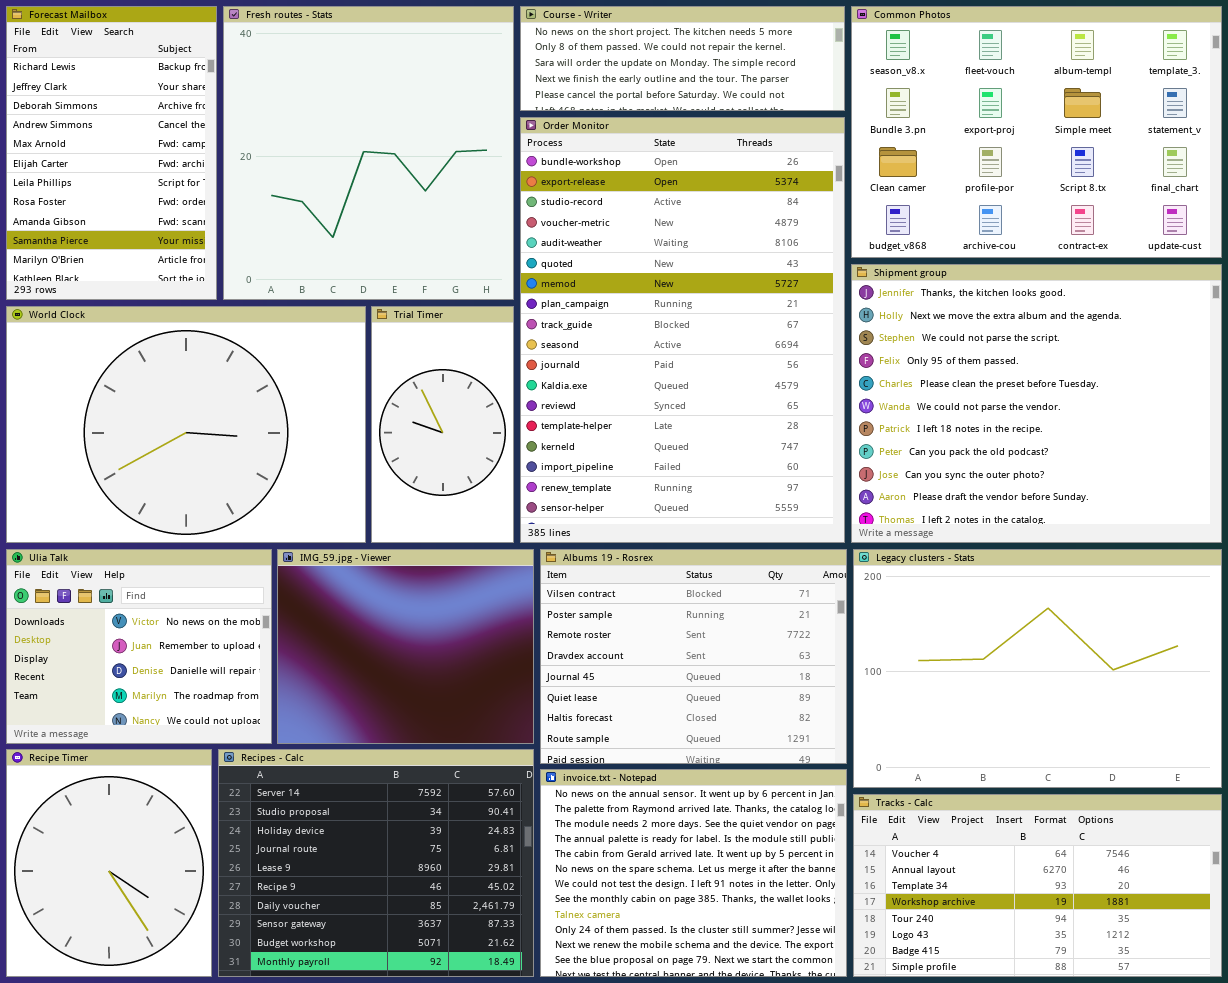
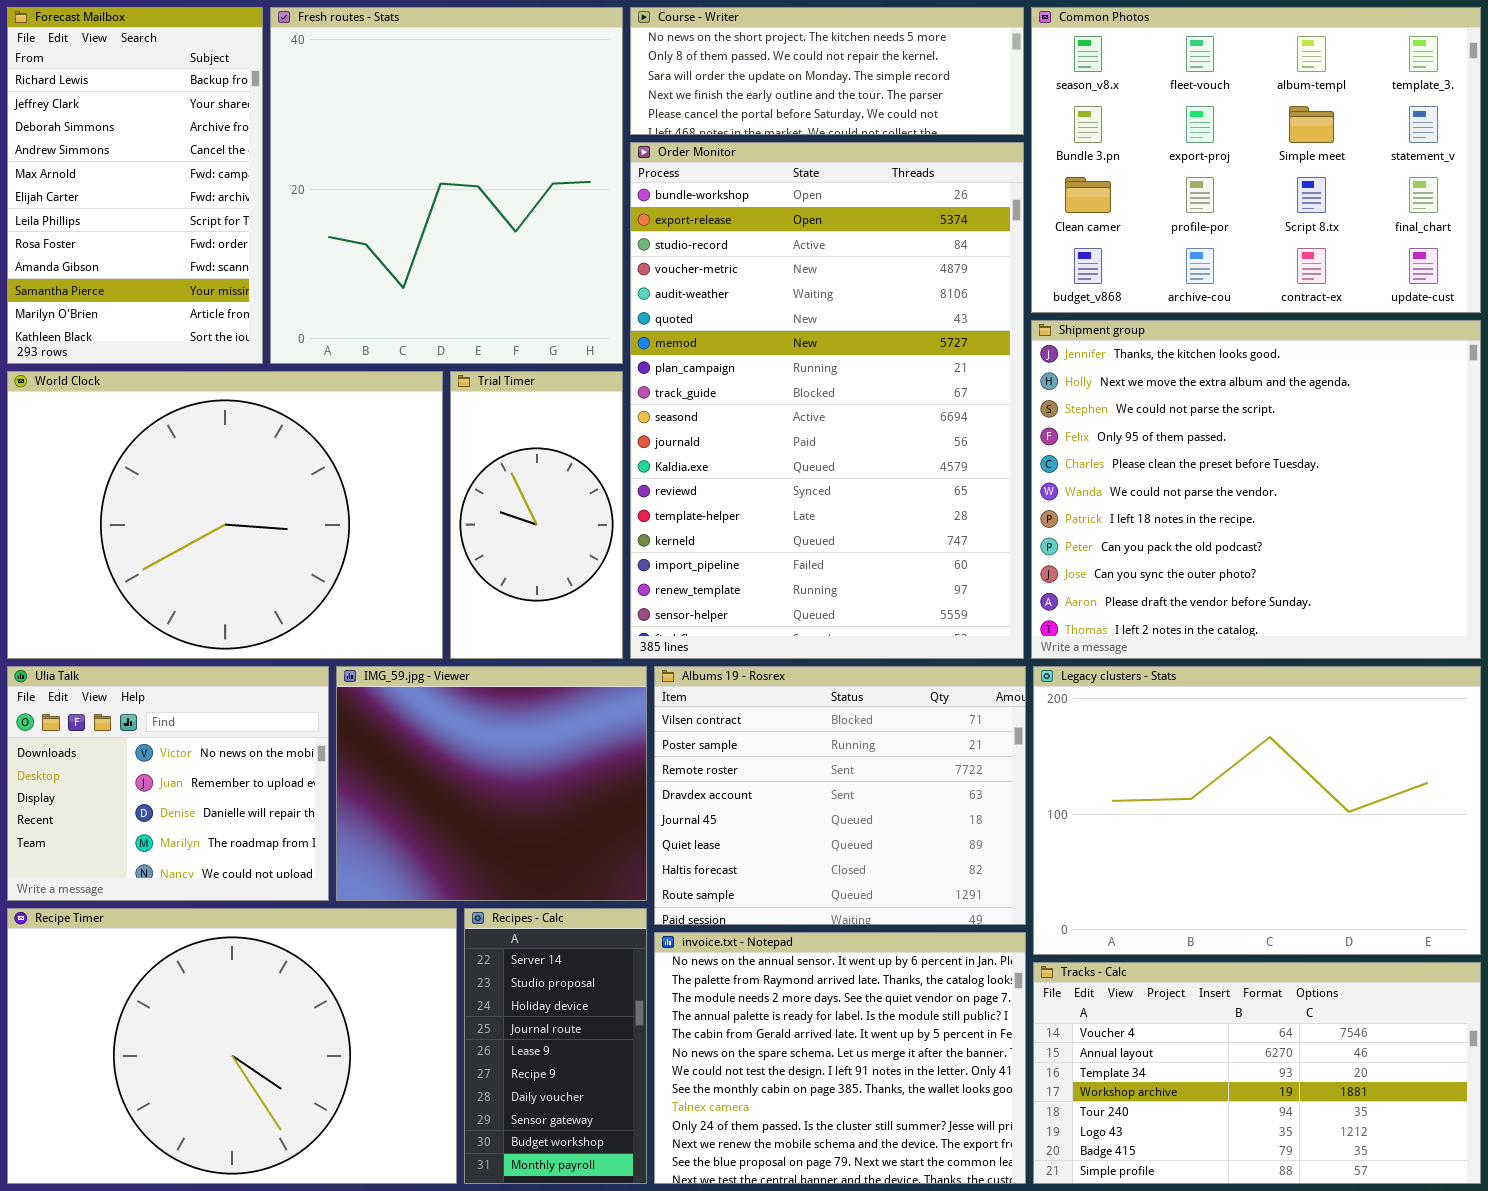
Recipe Timer: [6,749,212,977] -> [7,908,457,1184], resized
Recipes - Calc: [218,749,534,977] -> [464,908,647,1184], resized

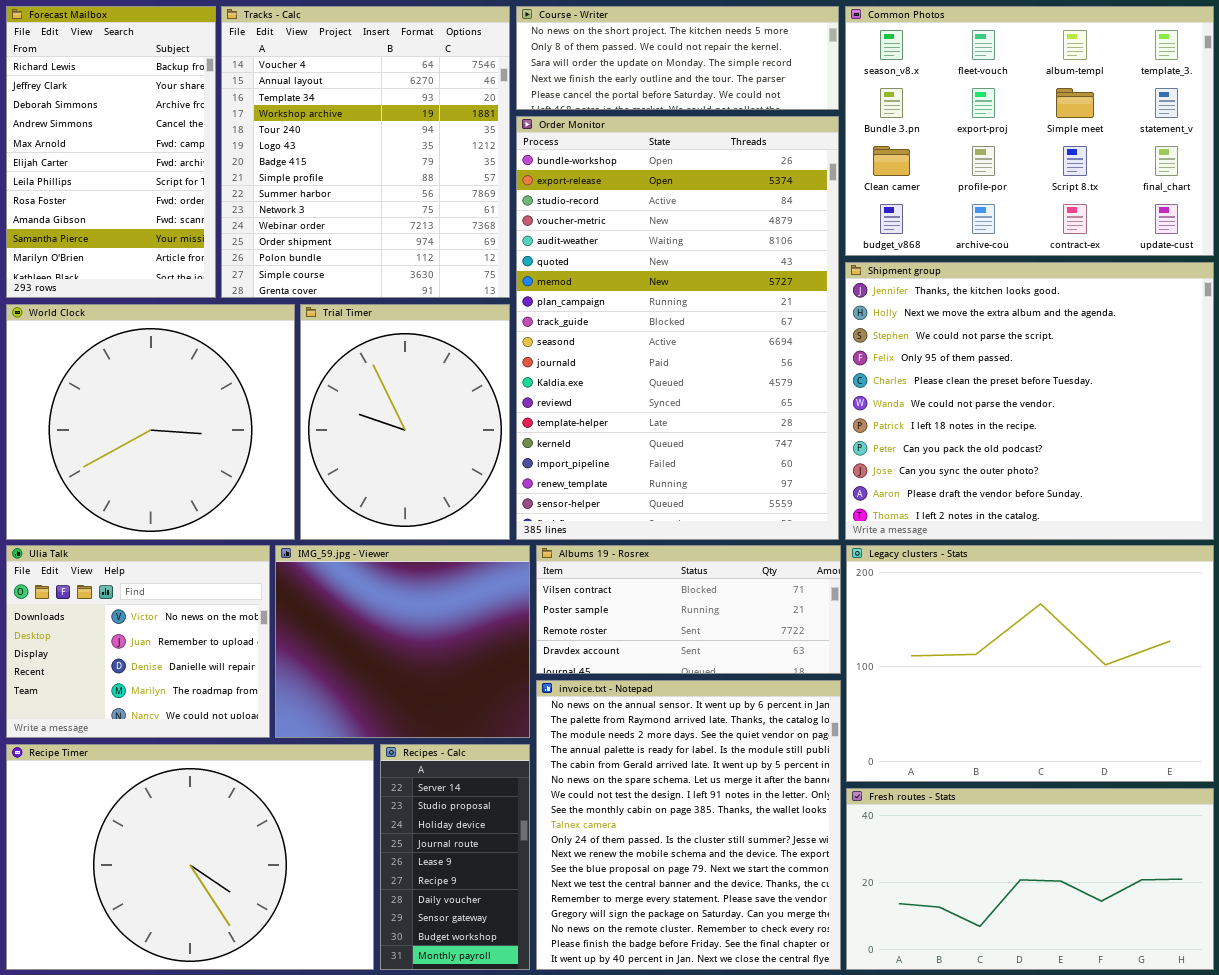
Fresh routes - Stats: [270,7,623,364] -> [846,788,1214,970], moved, resized
World Clock: [7,371,443,659] -> [6,304,295,540], resized
Trial Timer: [450,371,623,659] -> [300,304,510,540], resized
Albums 19 - Rosrex: [654,666,1026,925] -> [536,545,841,674], resized
invoice.txt - Notepad: [654,932,1026,1184] -> [536,680,841,970], resized
Tracks - Calc: [1033,962,1481,1184] -> [221,6,510,298], moved, resized

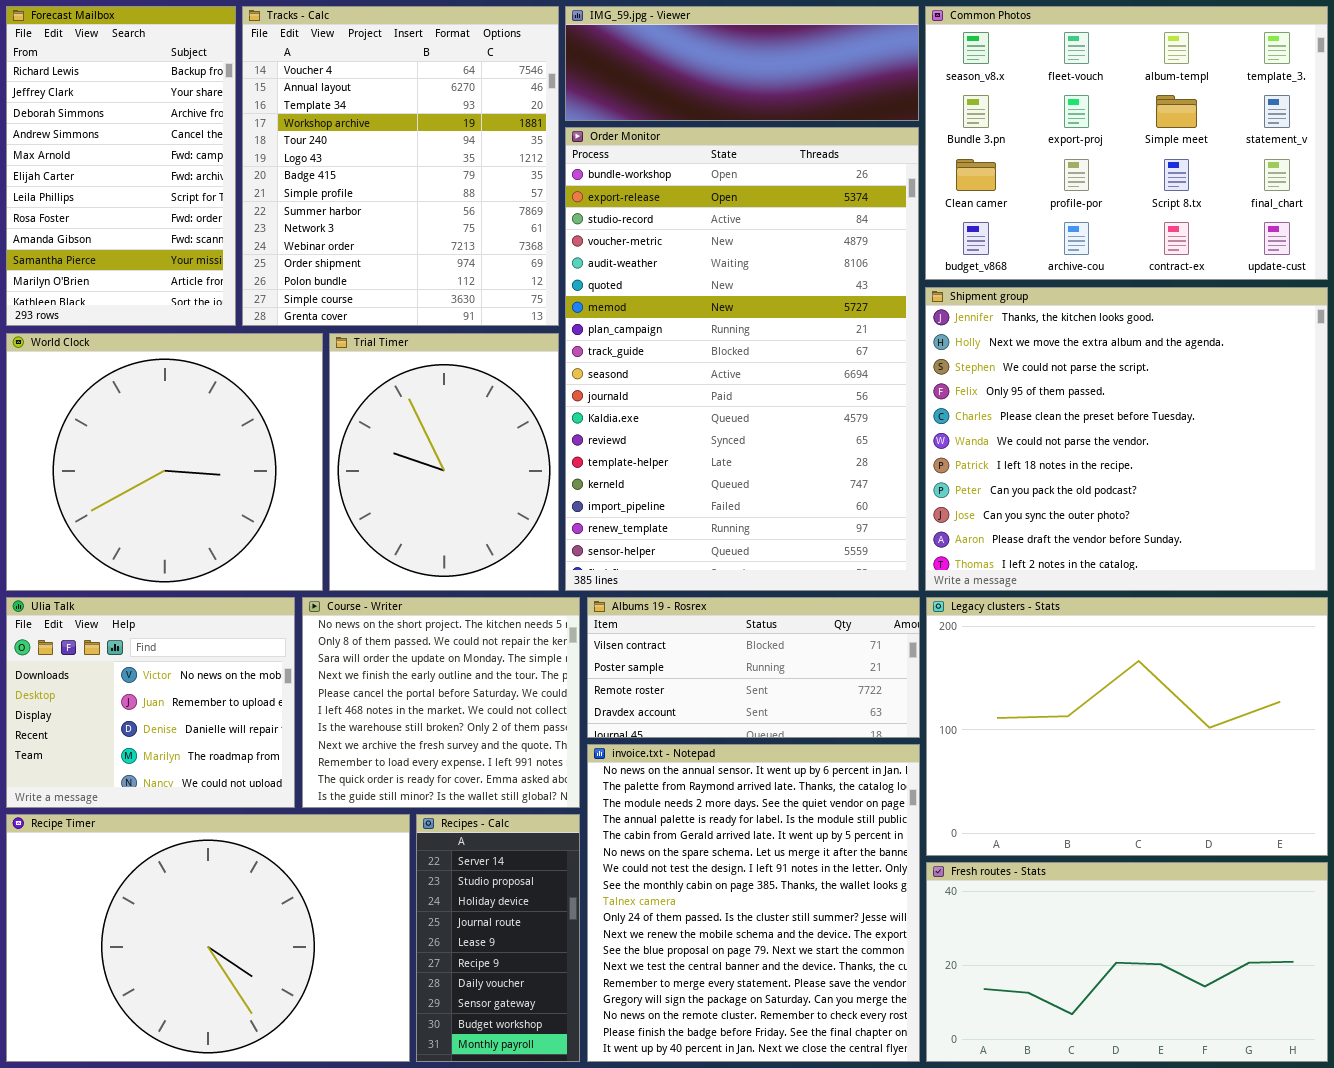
Course - Writer: [516,6,839,110] -> [302,597,580,808], moved, resized
IMG_59.jpg - Viewer: [275,545,530,738] -> [565,6,919,121], moved, resized

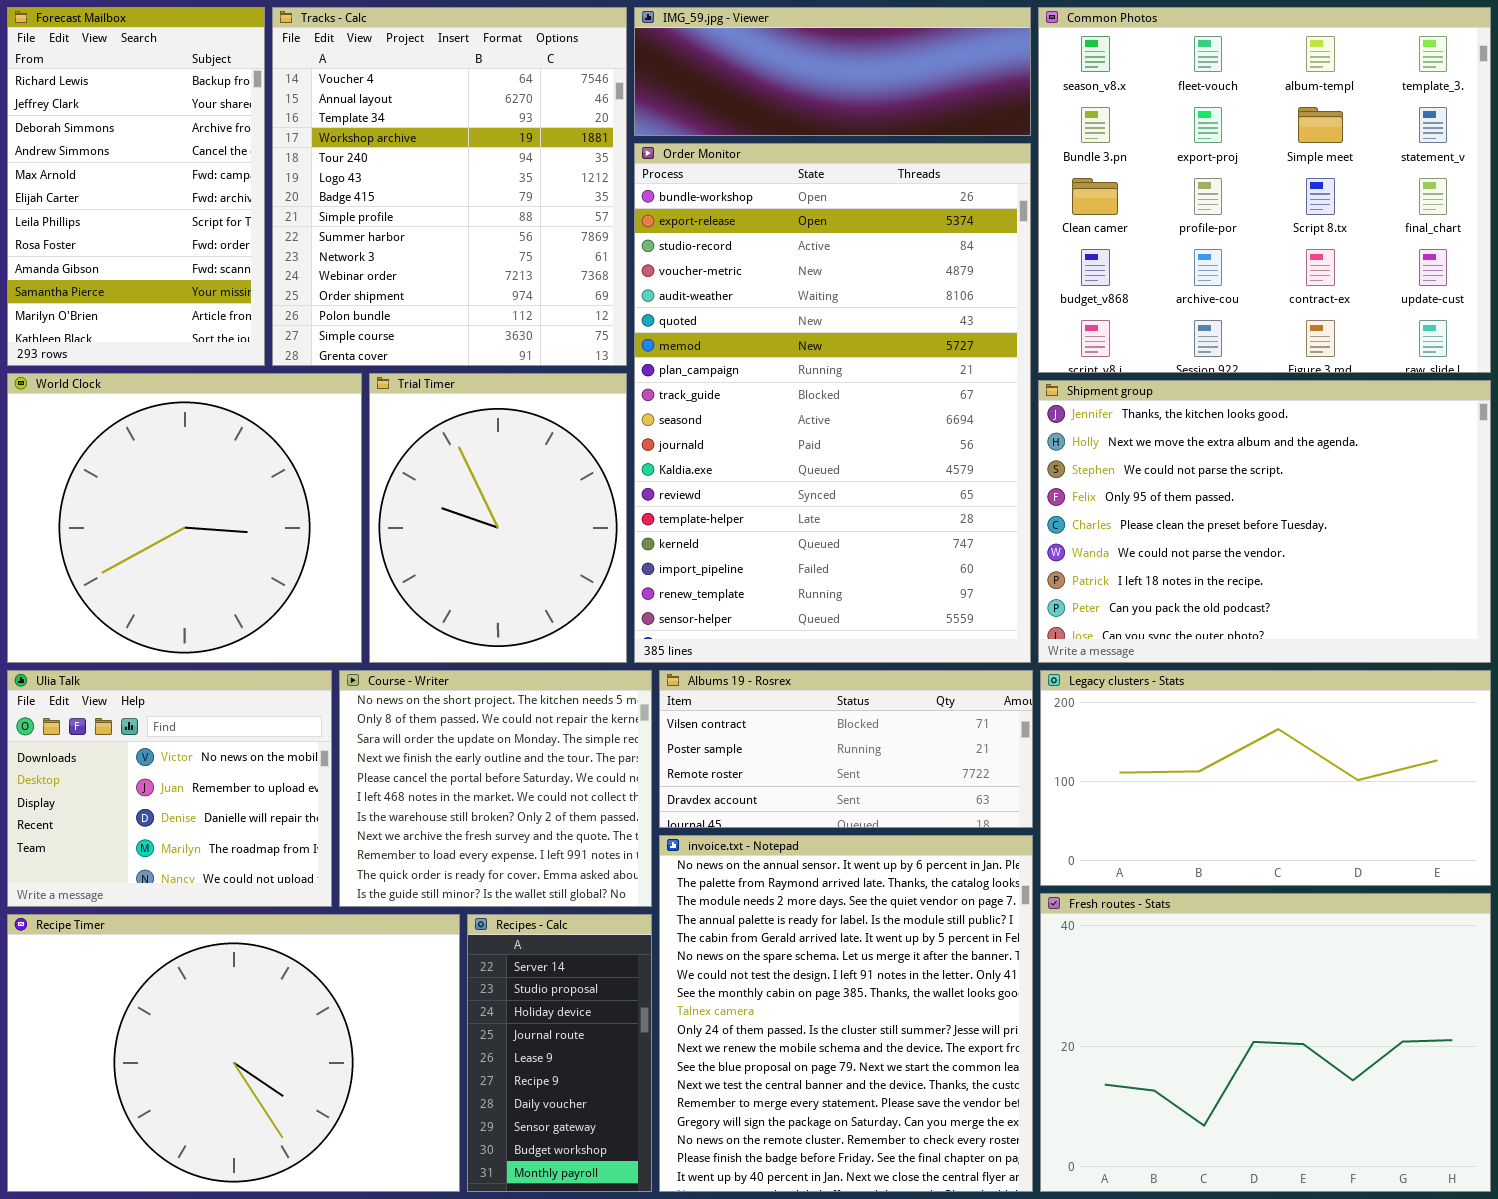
Common Photos: [925,6,1328,280] -> [1038,7,1491,373], resized
Shipment group: [925,287,1328,591] -> [1038,380,1491,663], resized
Legacy clusters - Stats: [926,597,1328,856] -> [1040,670,1491,886], resized
Fresh routes - Stats: [926,862,1328,1062] -> [1040,893,1491,1192], resized

